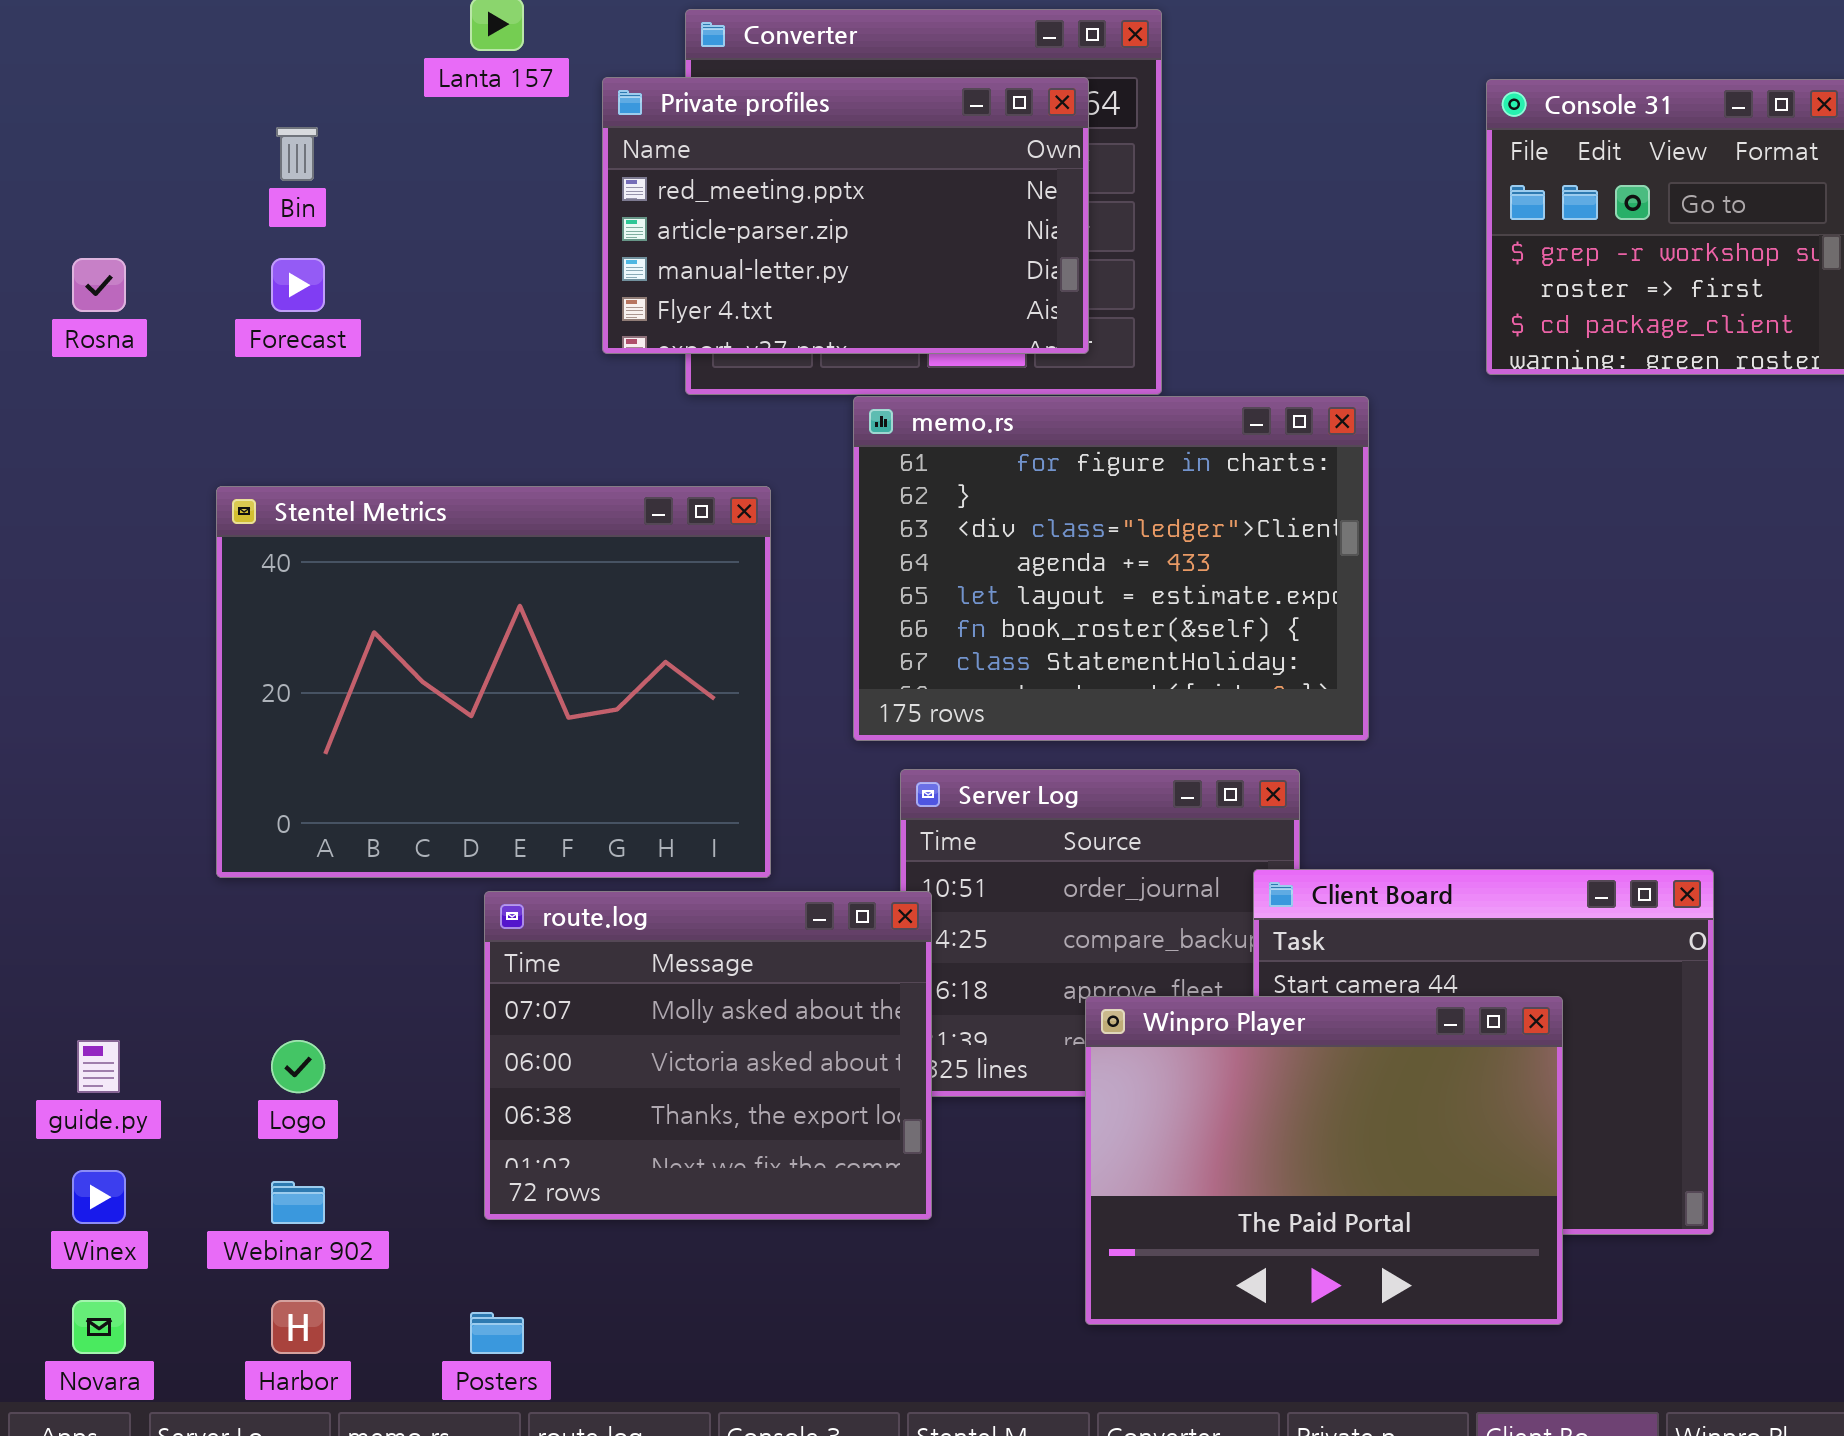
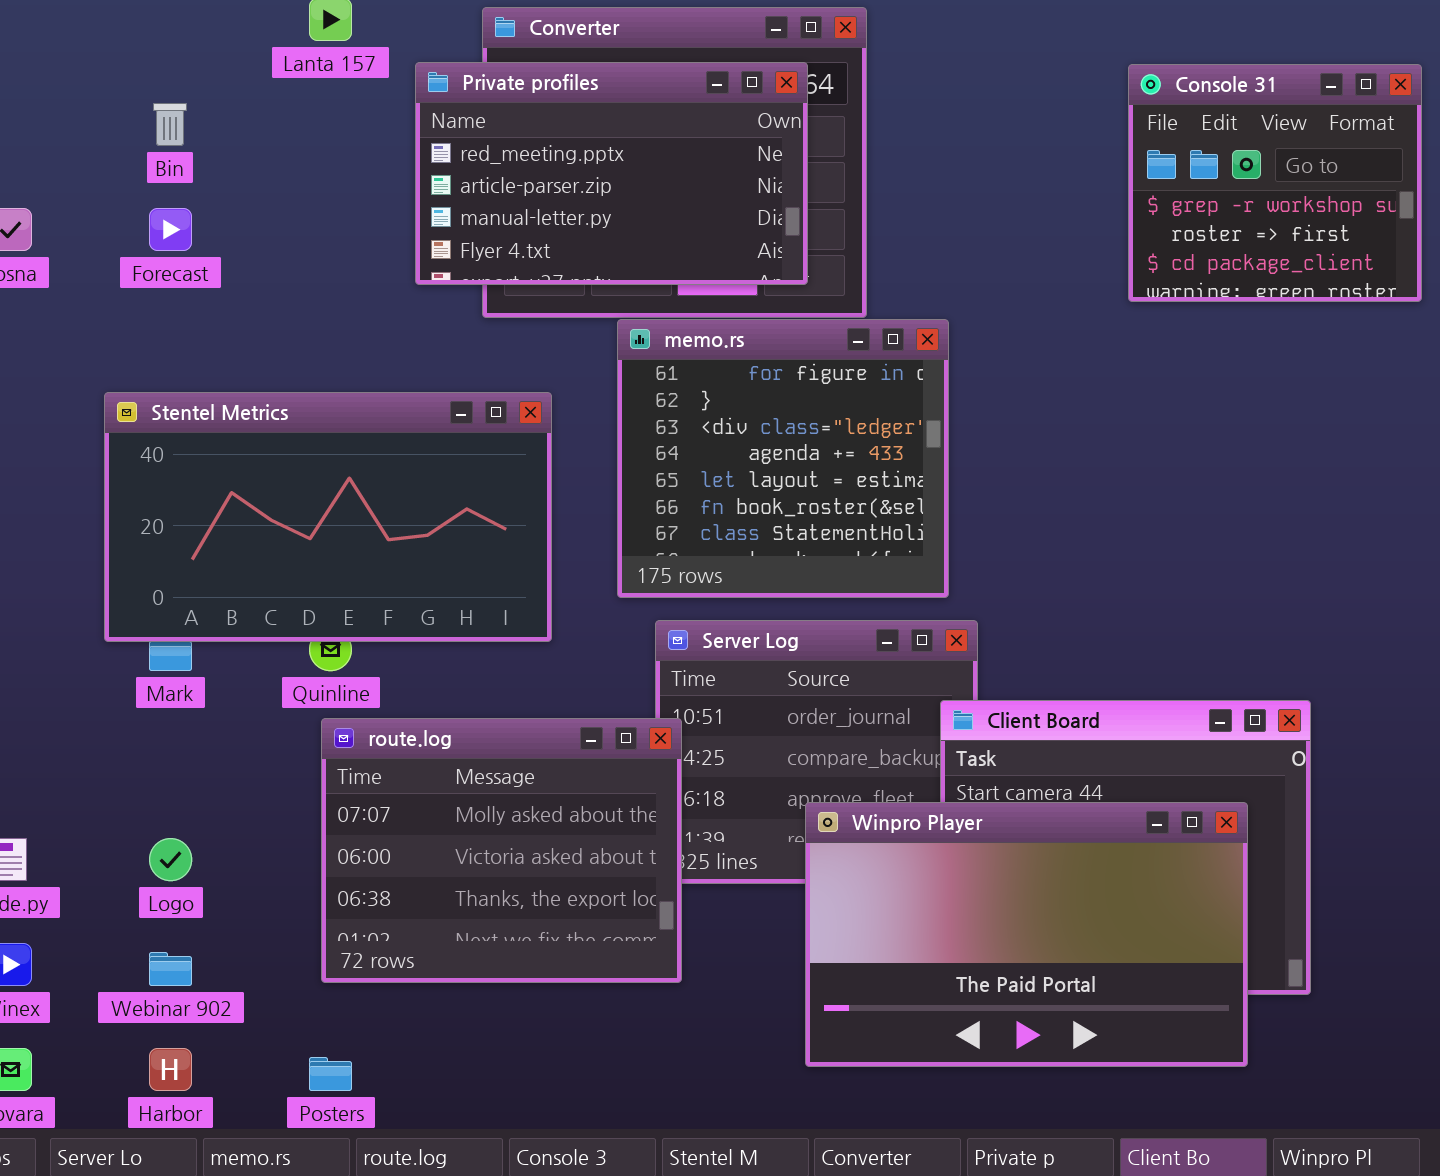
memo.rs: [853,396,1369,741] -> [617,319,949,598], resized
Stentel Metrics: [216,486,771,878] -> [104,392,552,642], resized
Winpro Player: [1085,996,1563,1325] -> [805,802,1248,1067], resized

